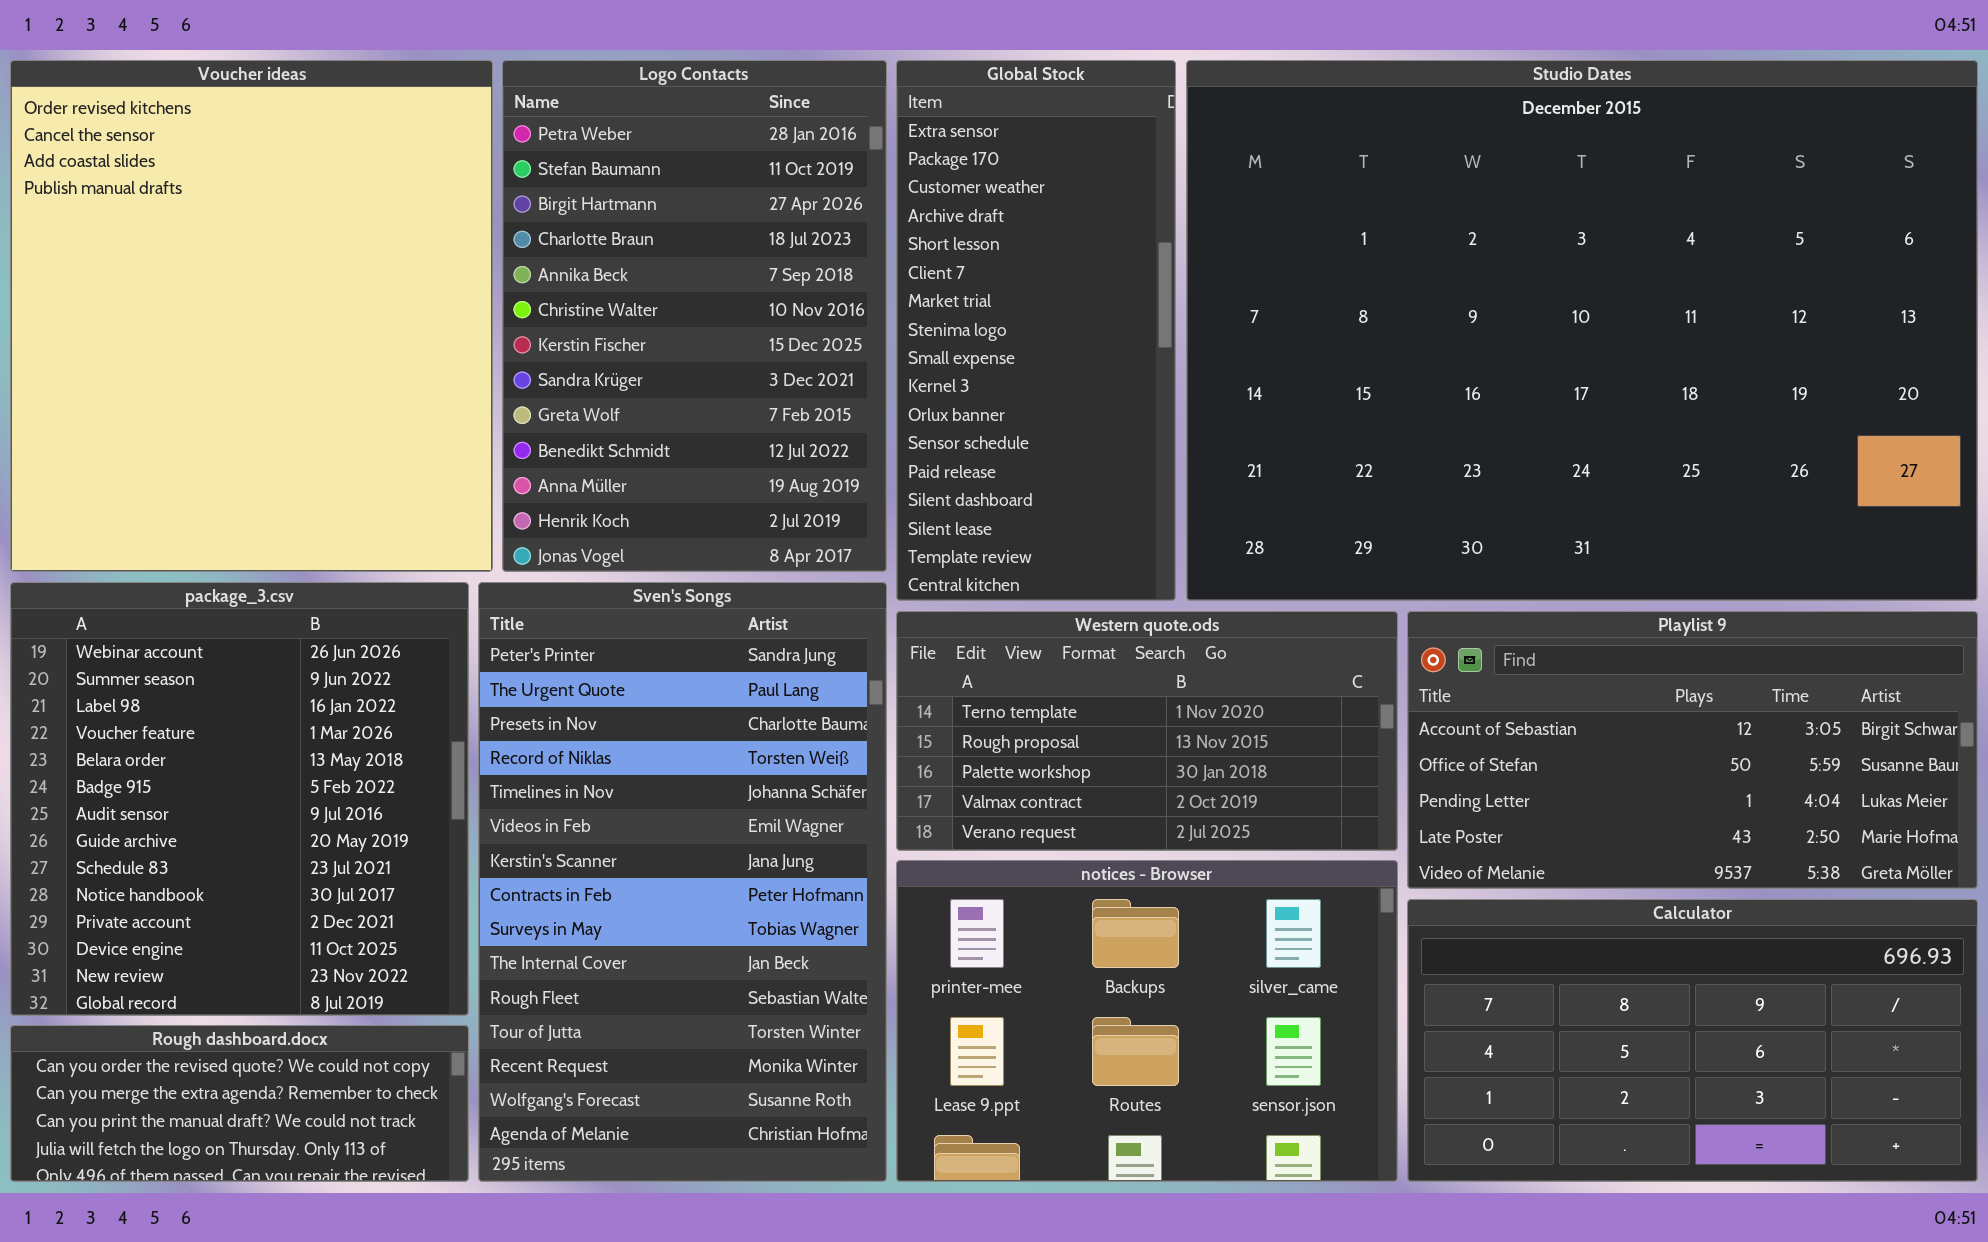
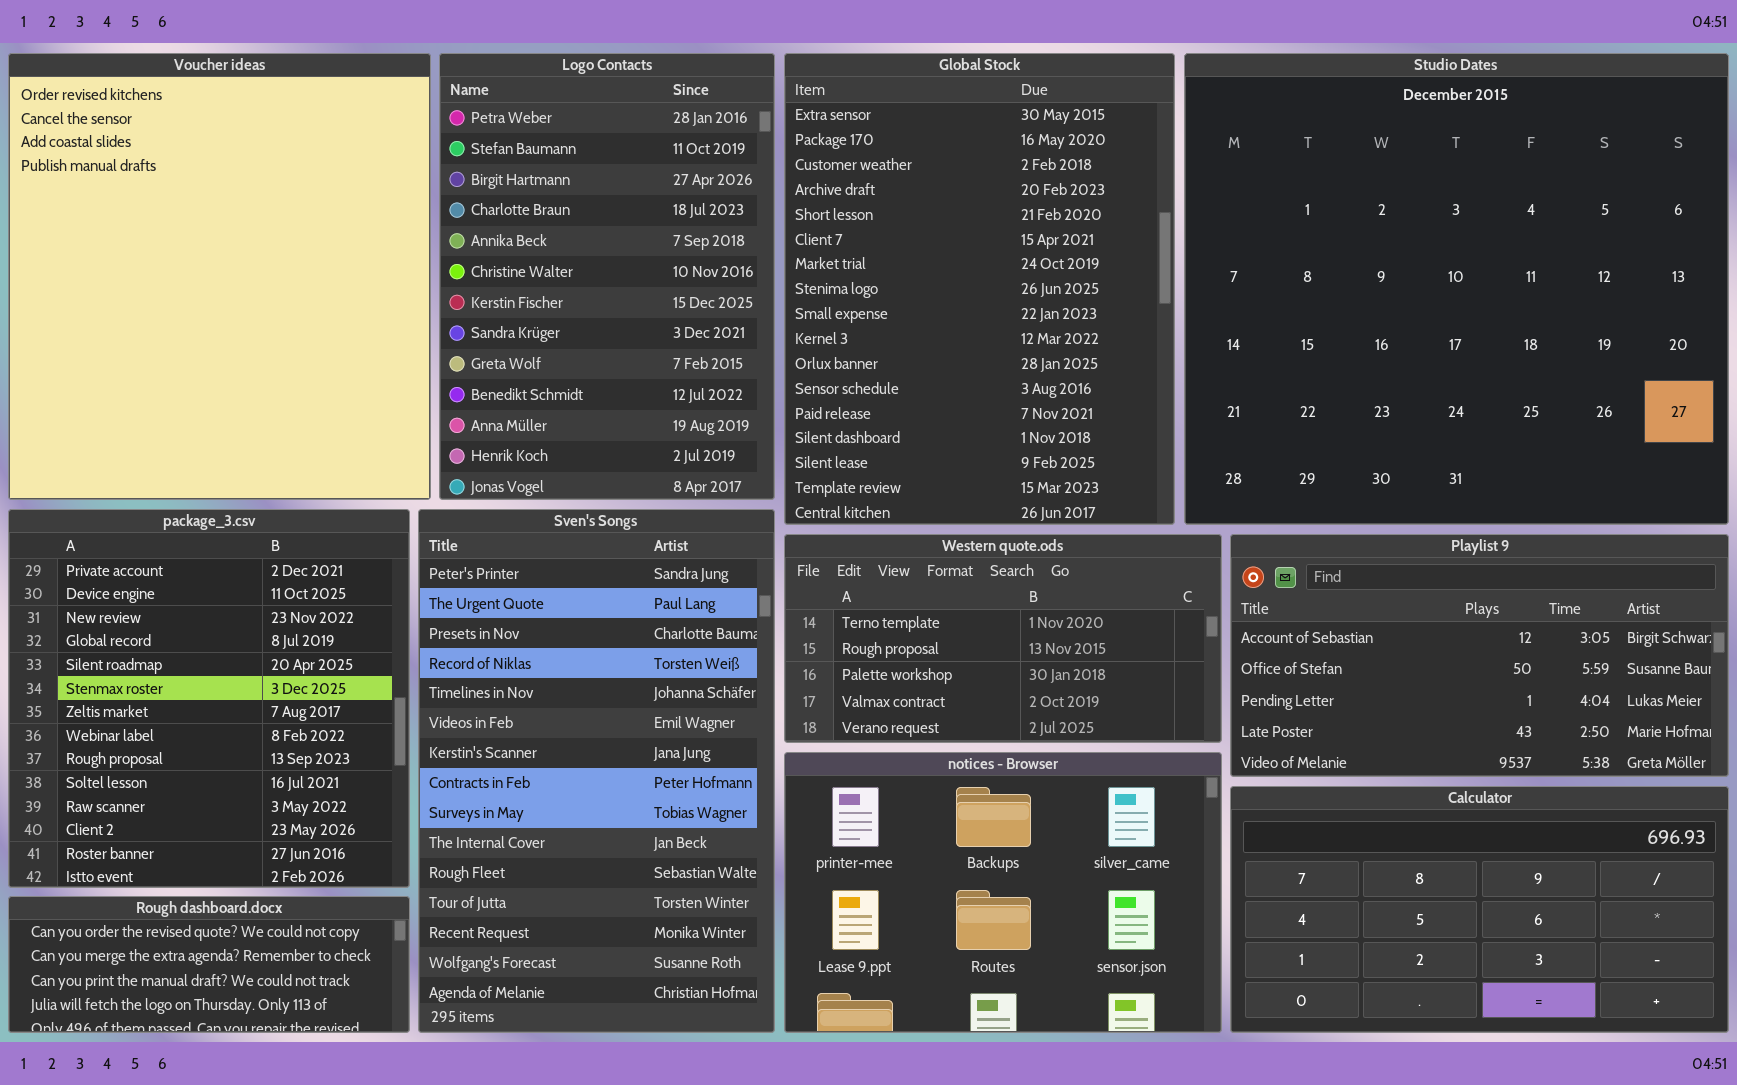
Global Stock: [896,60,1176,601] -> [784,53,1175,525], resized
Studio Dates: [1186,60,1978,601] -> [1184,53,1729,525], resized
package_3.csv: [10,582,469,1016] -> [8,509,410,888], scrolled down 10 rows

